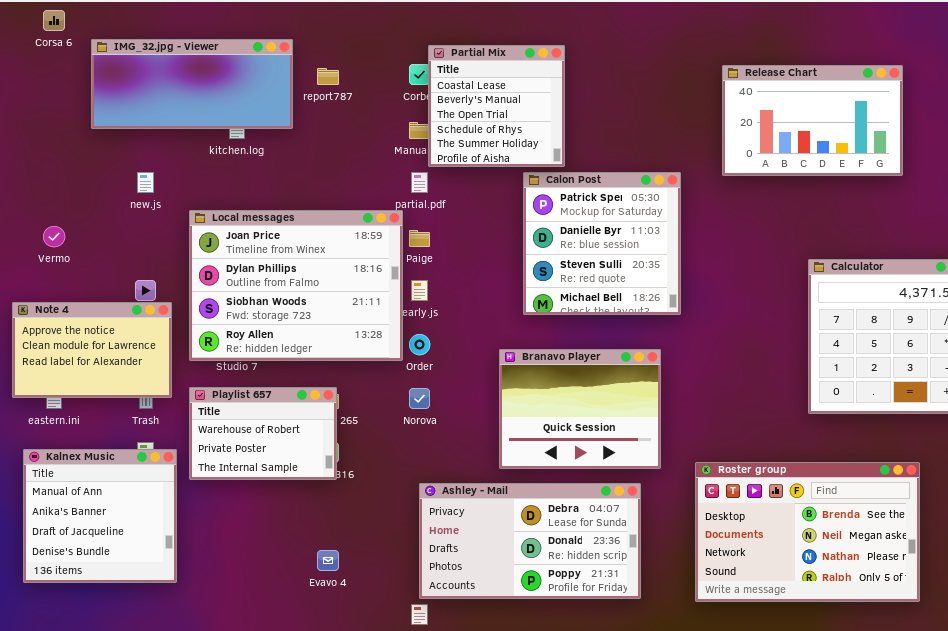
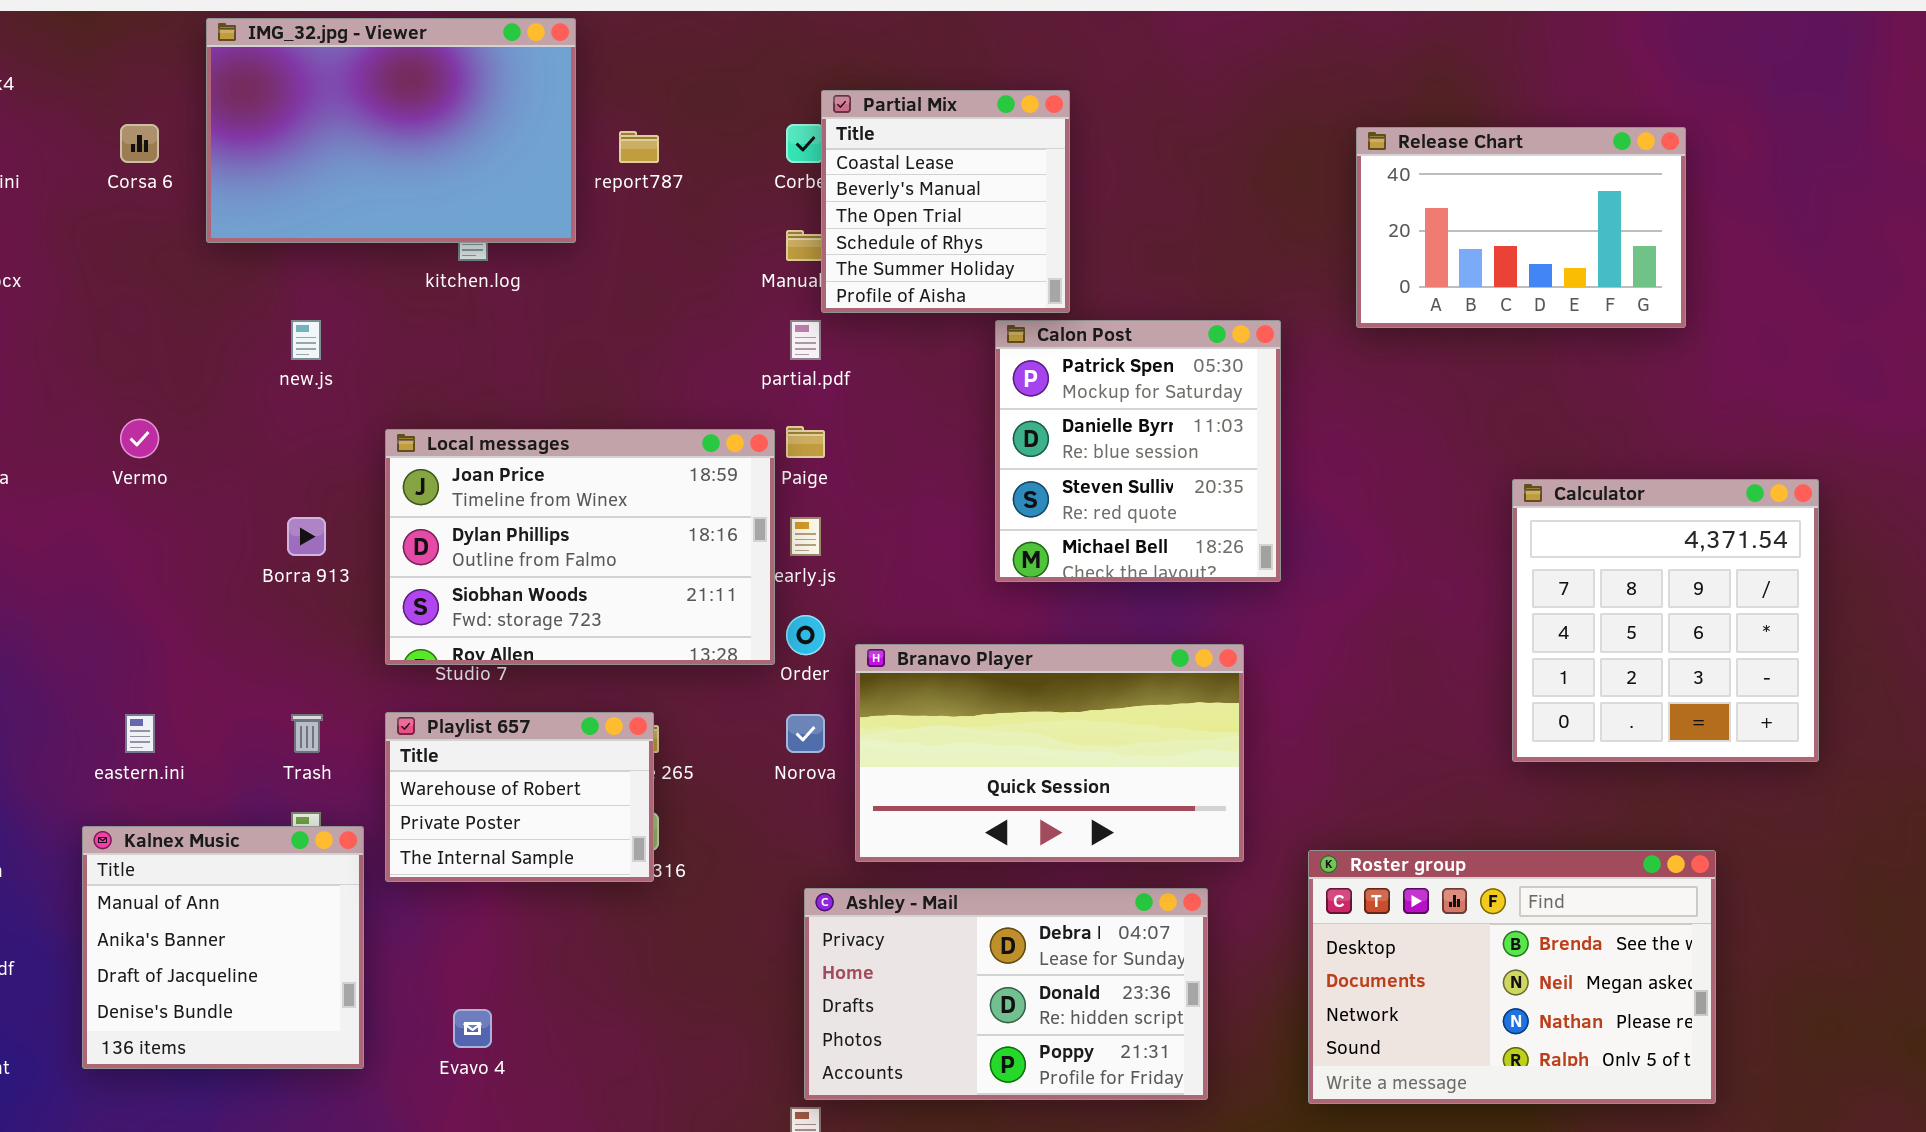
Corsa 6: [43,10,65,31] -> [120,124,159,163], moved
IMG_32.jpg - Viewer: [91,39,293,129] -> [206,18,576,243], resized
Local messages: [189,210,403,361] -> [385,429,775,665], resized
Note 4: [12,302,172,398] -> none, closed
Branavo Player: [499,349,661,469] -> [855,644,1244,862], resized
Evavo 4: [317,550,339,571] -> [453,1009,492,1048], moved

